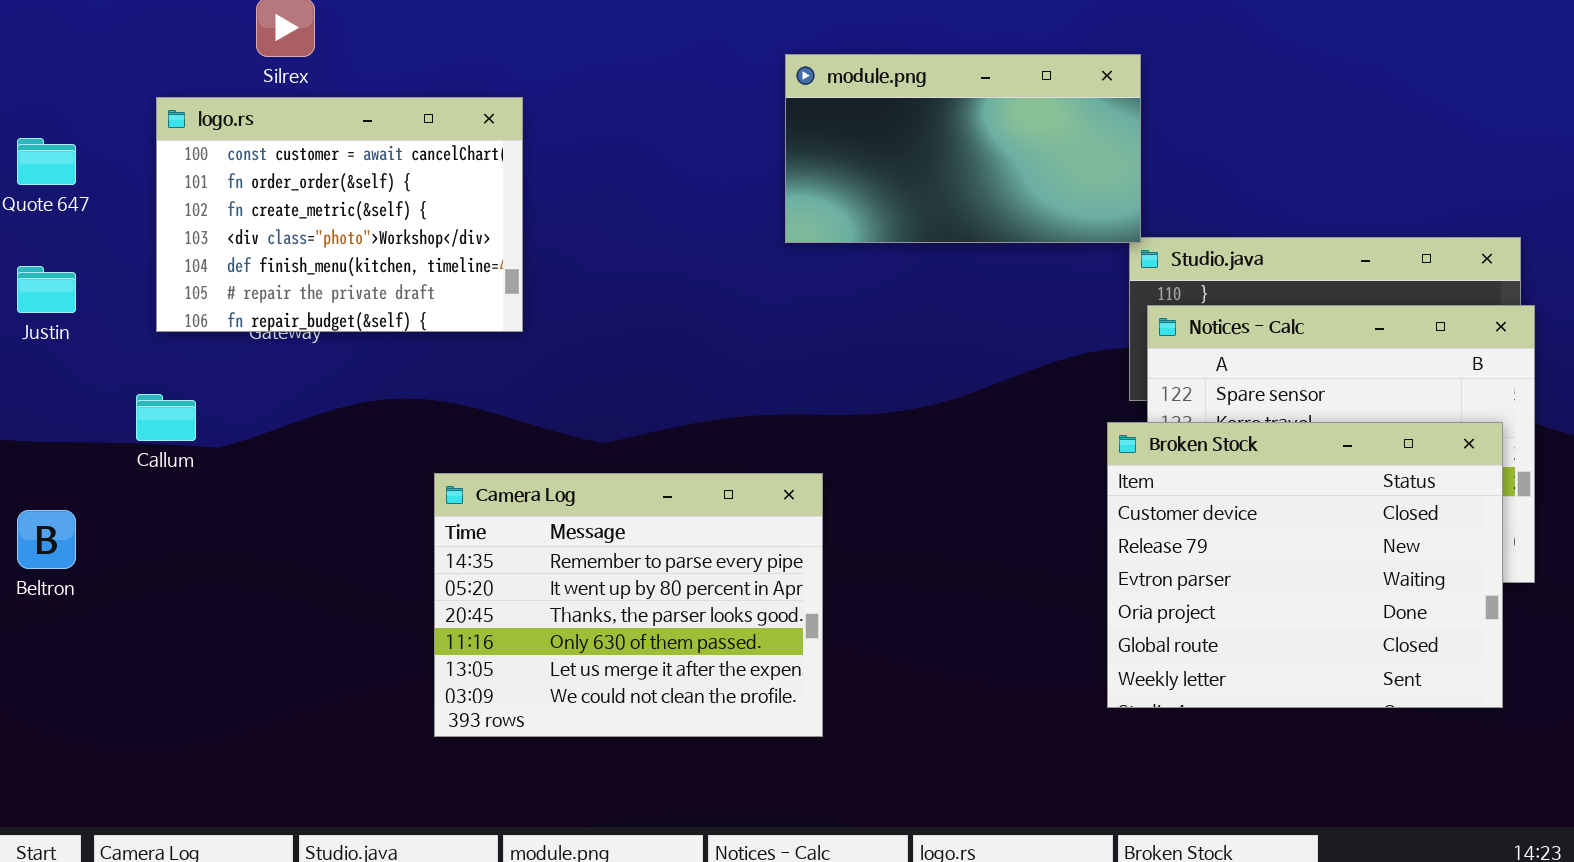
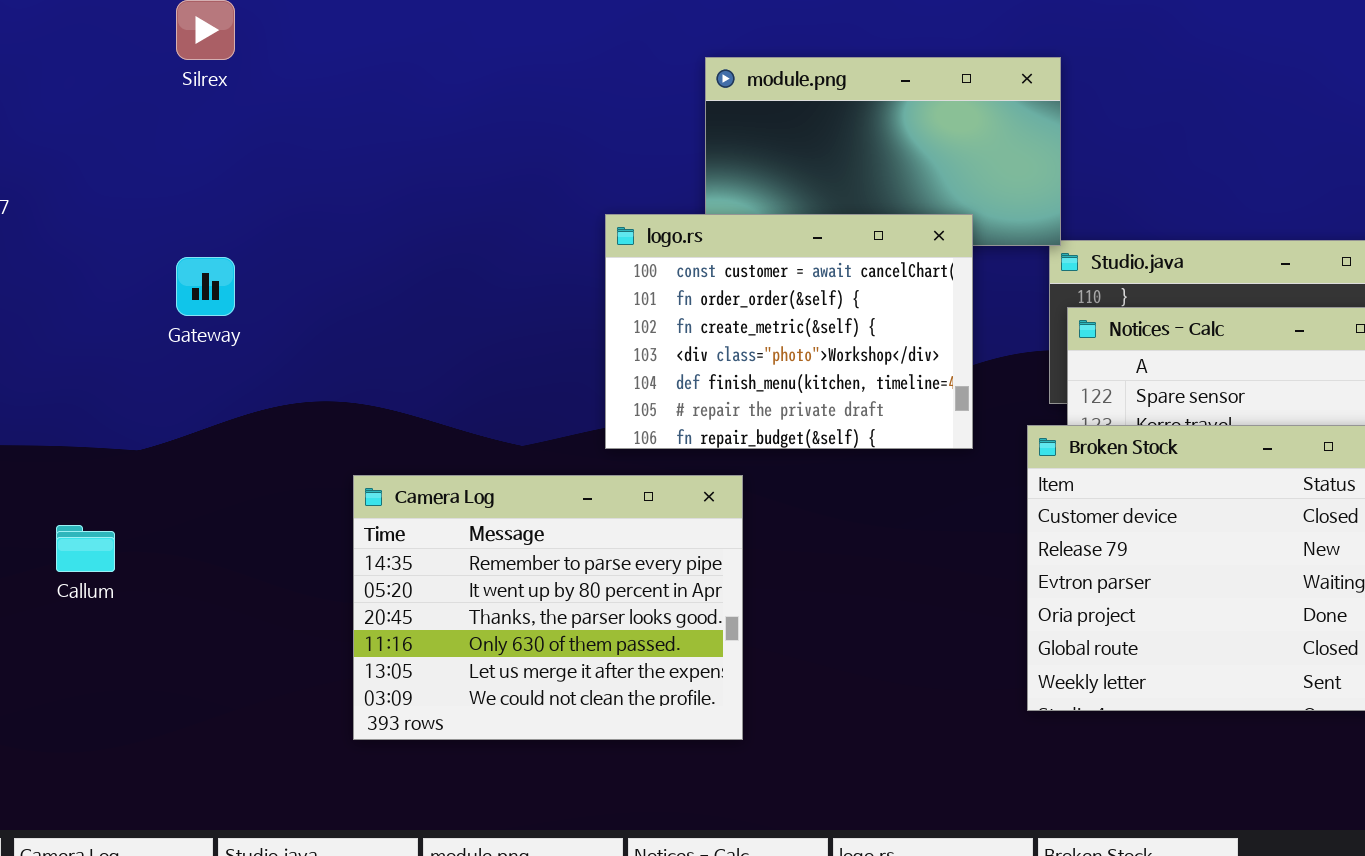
logo.rs: [156,97,523,332] -> [605,214,973,449], moved
Callum: [136,394,196,441] -> [56,525,115,572], moved

